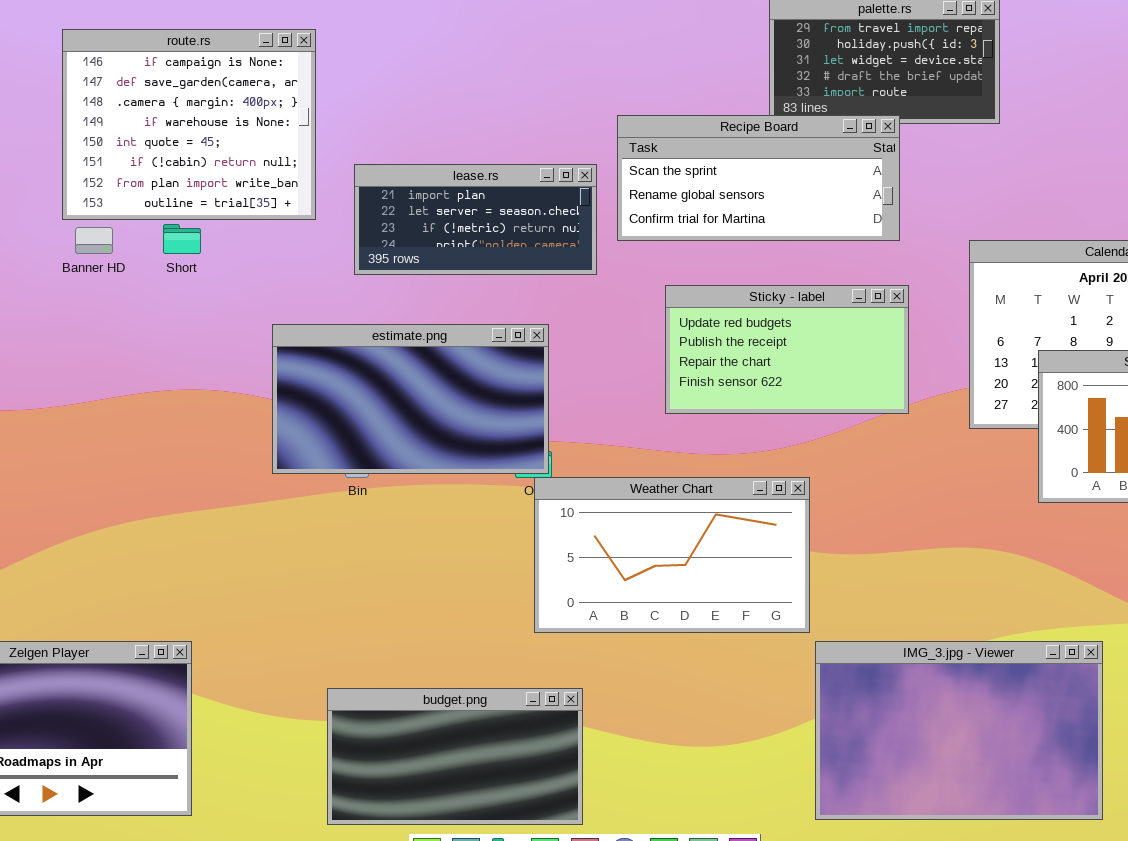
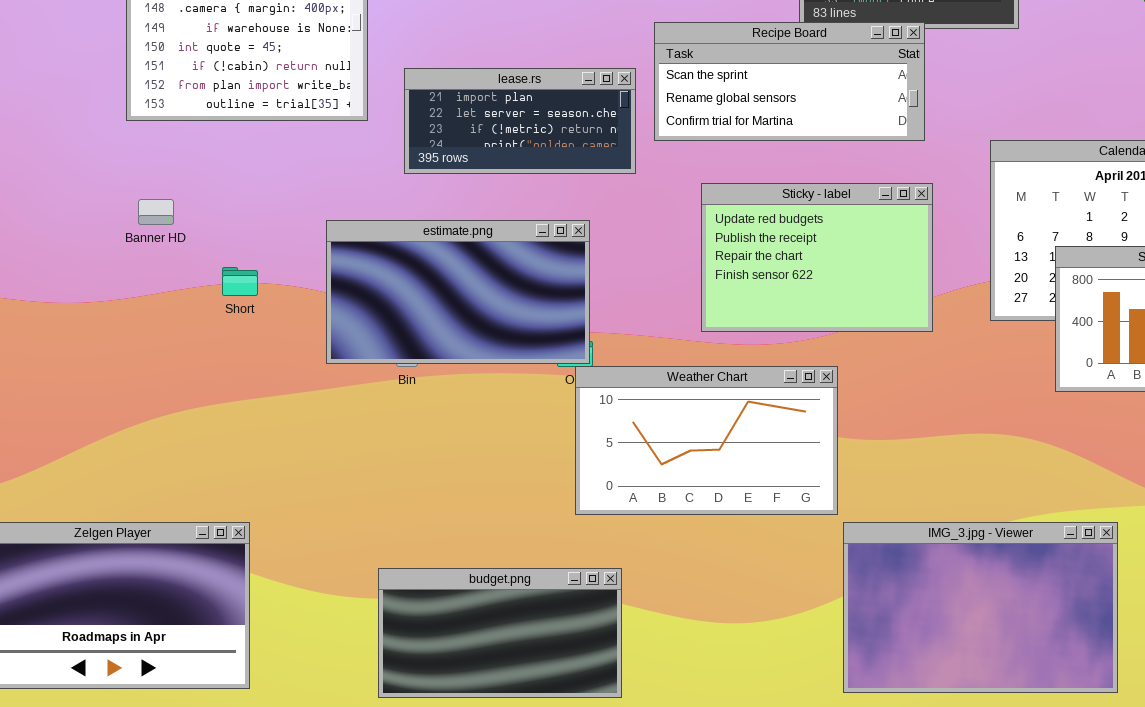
Short: [163,224,201,254] -> [222,267,258,296], moved
Banner HD: [75,227,113,254] -> [138,199,174,225], moved
Sticky - label: [665,285,909,414] -> [701,183,933,332], resized

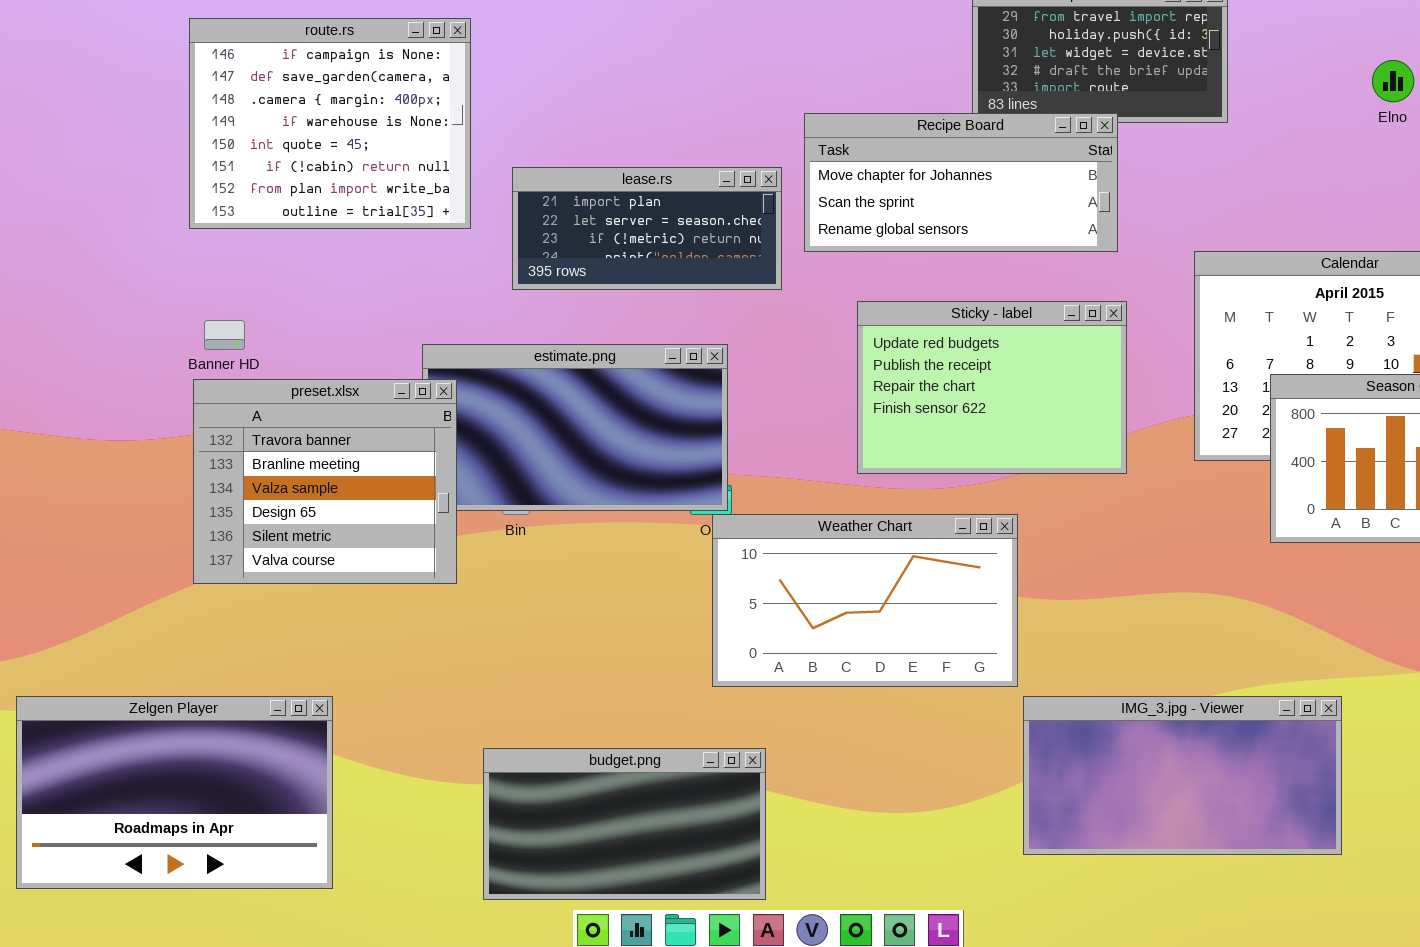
Recipe Board: [654,22,925,141] -> [804,113,1118,252], scrolled up 1 row
preset.xlsx: none -> [193,379,457,584], opened
IMG_3.jpg - Viewer: [843,522,1118,693] -> [1023,696,1342,855], resized

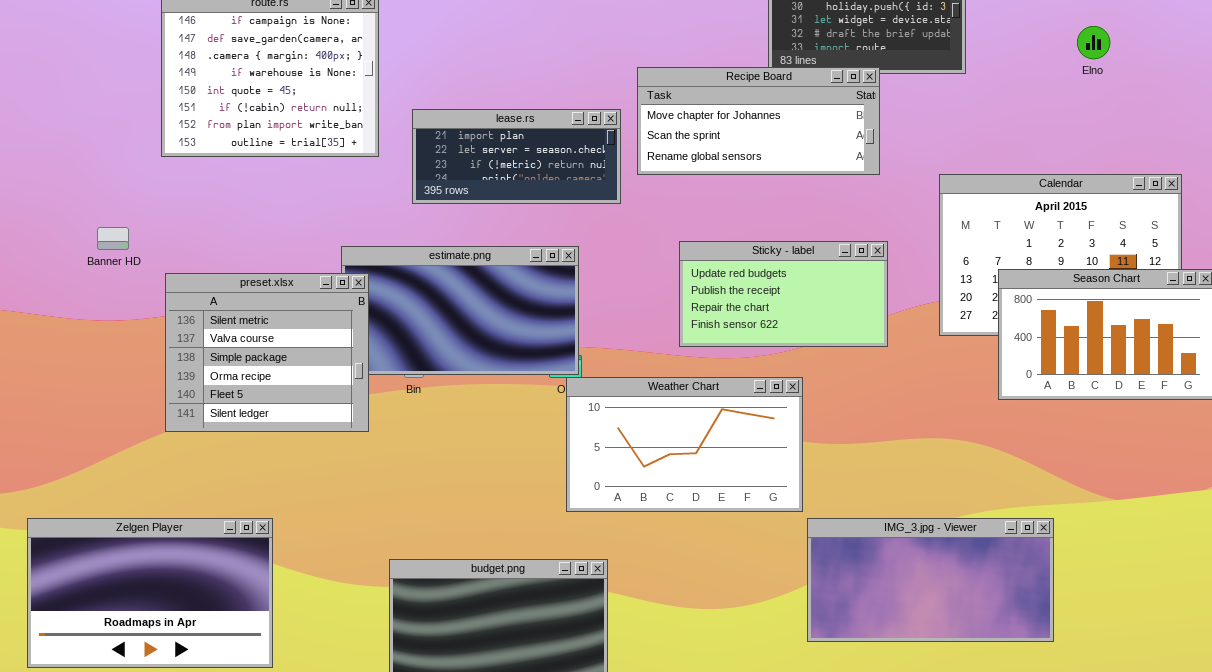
Sticky - label: [857,301,1127,474] -> [679,241,888,347], resized
Banner HD: [204,320,245,350] -> [97,227,129,250], moved
preset.xlsx: [193,379,457,584] -> [165,273,369,432], scrolled down 4 rows

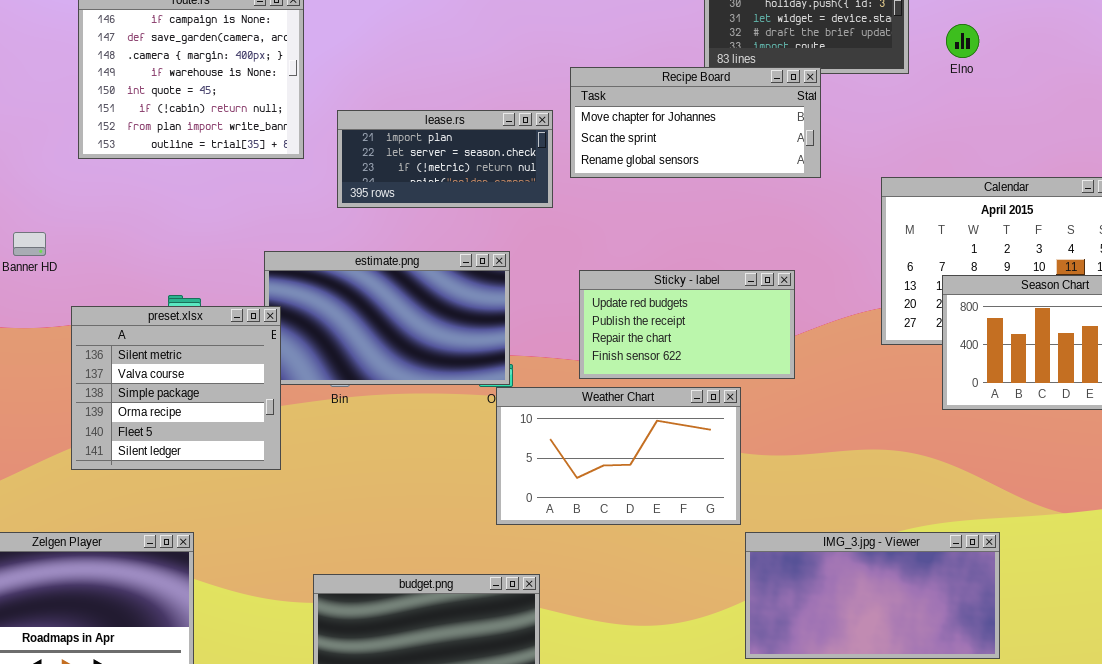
Elno: [1077,26,1110,59] -> [946,24,979,58], moved
Sticky - label: [679,241,888,347] -> [579,270,795,379], moved
preset.xlsx: [165,273,369,432] -> [71,306,281,470], moved

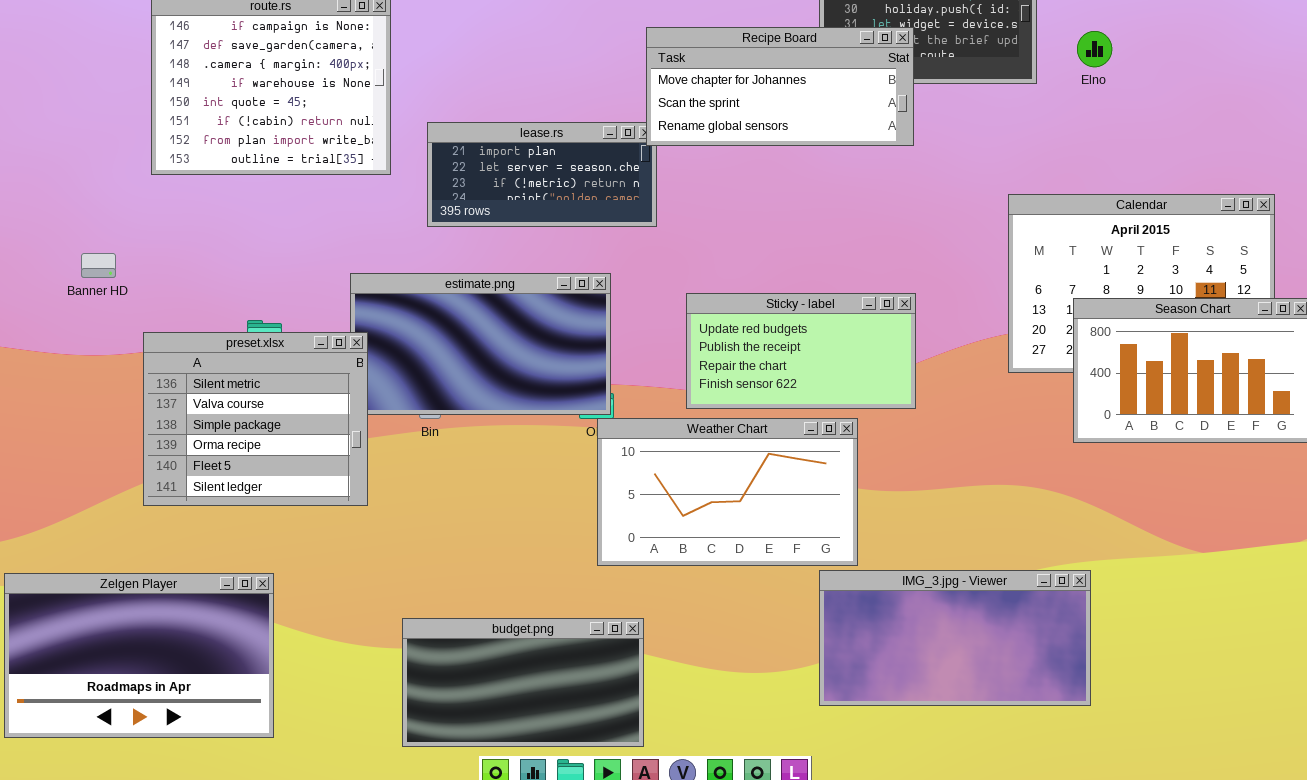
Recipe Board: [570,67,821,178] -> [646,27,914,146], moved
IMG_3.jpg - Viewer: [745,532,1000,659] -> [819,570,1091,706], moved

